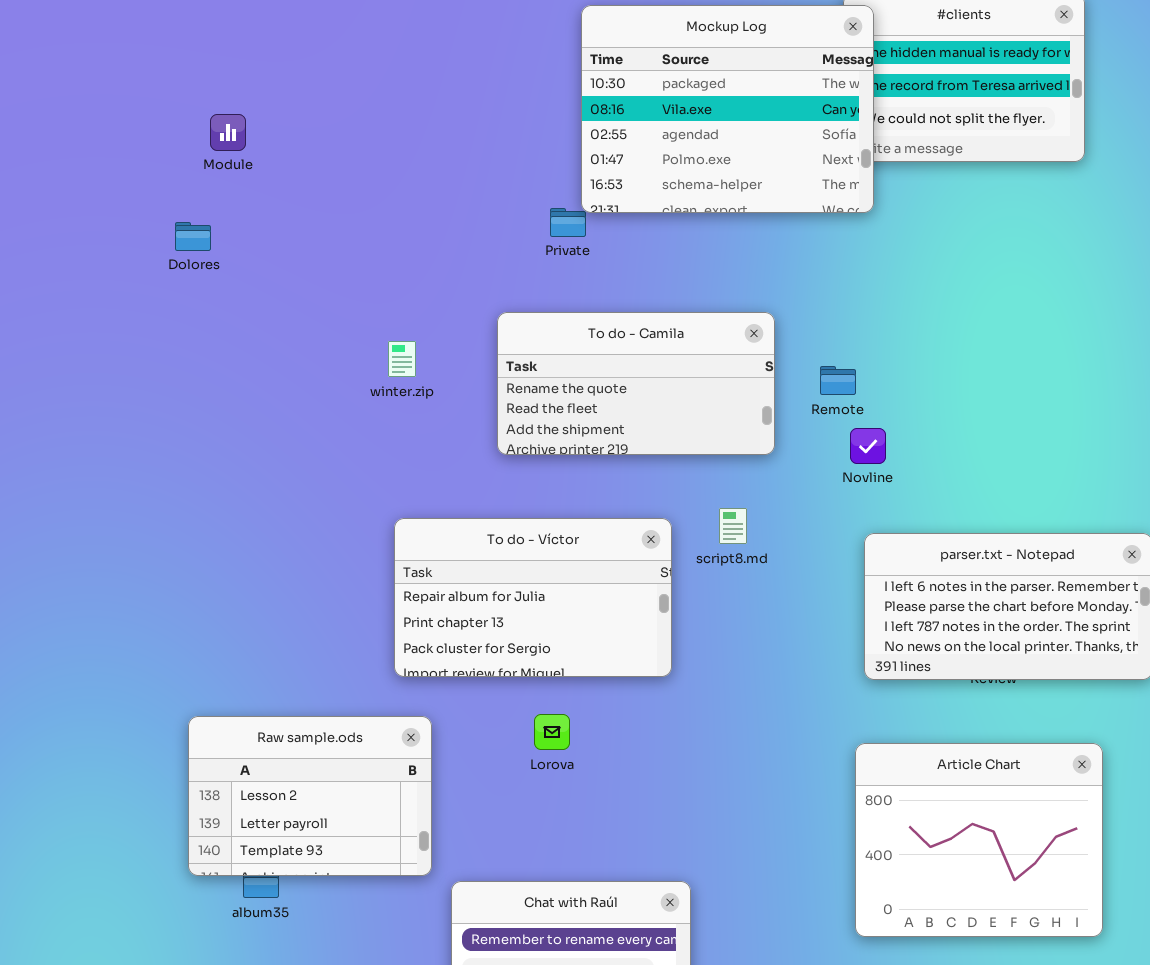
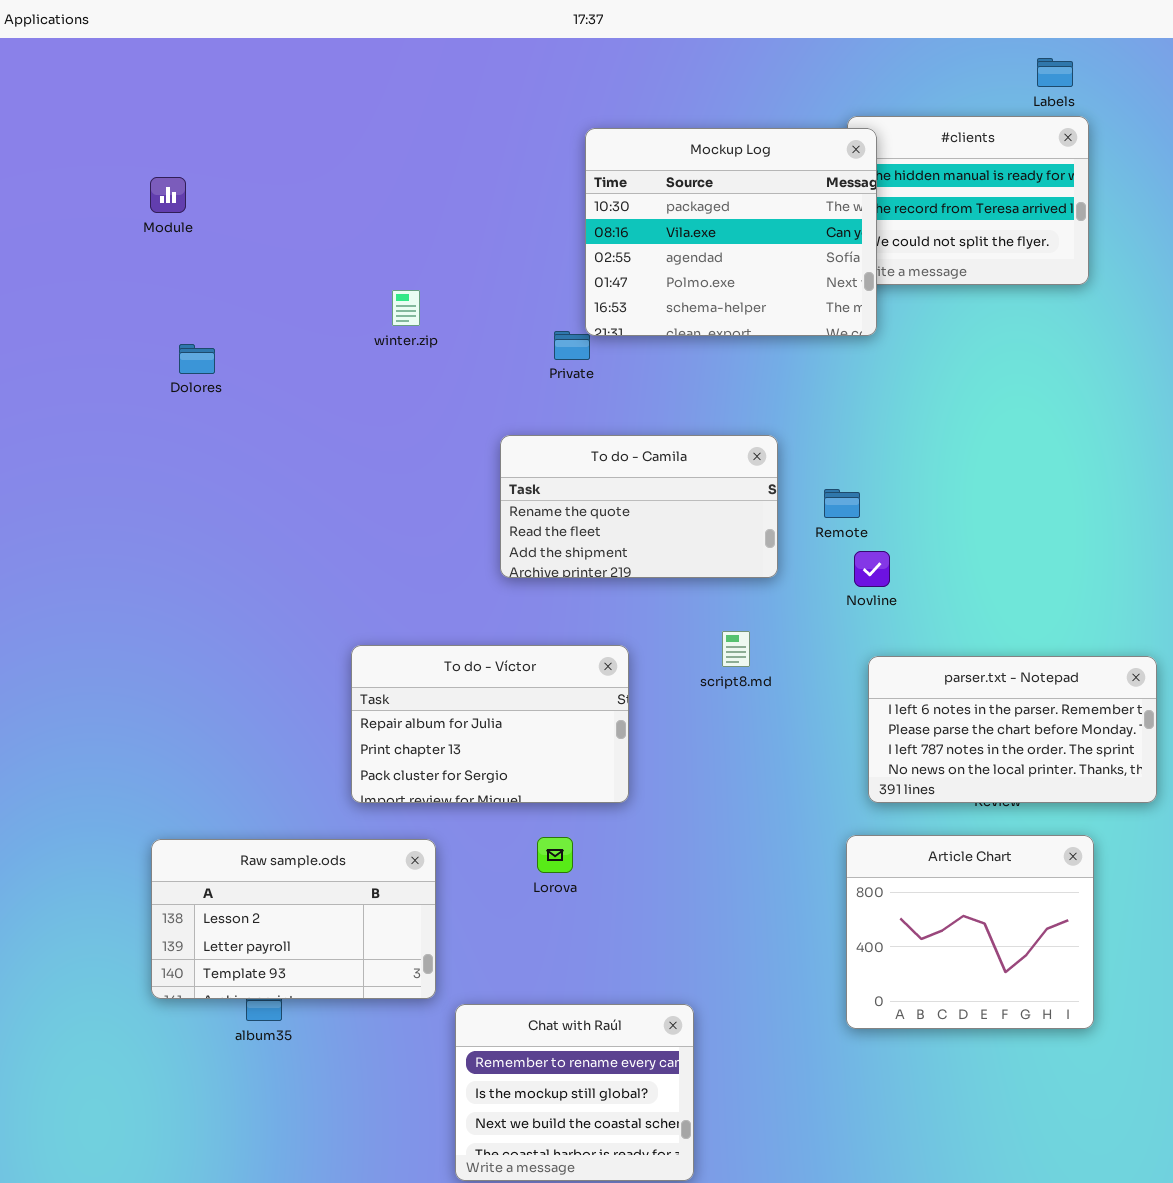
Module: [210,114,246,151] -> [150,177,186,213], moved
winter.zip: [388,341,416,377] -> [392,290,420,326], moved
To do - Víctor: [394,518,672,677] -> [351,645,629,803], moved
Raw sample.ods: [188,716,432,876] -> [151,839,436,999], resized
Article Chart: [855,743,1103,937] -> [846,835,1094,1029], moved

